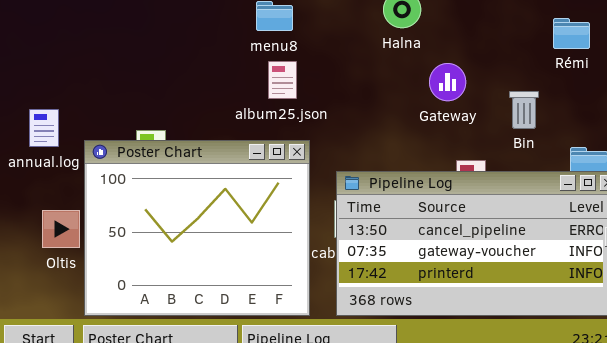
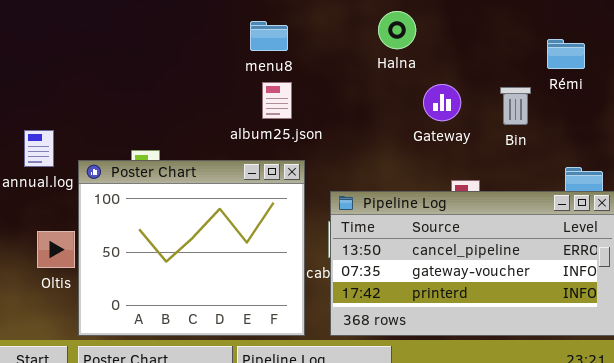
Bin: [509,91,539,129] -> [500,87,531,125], moved

